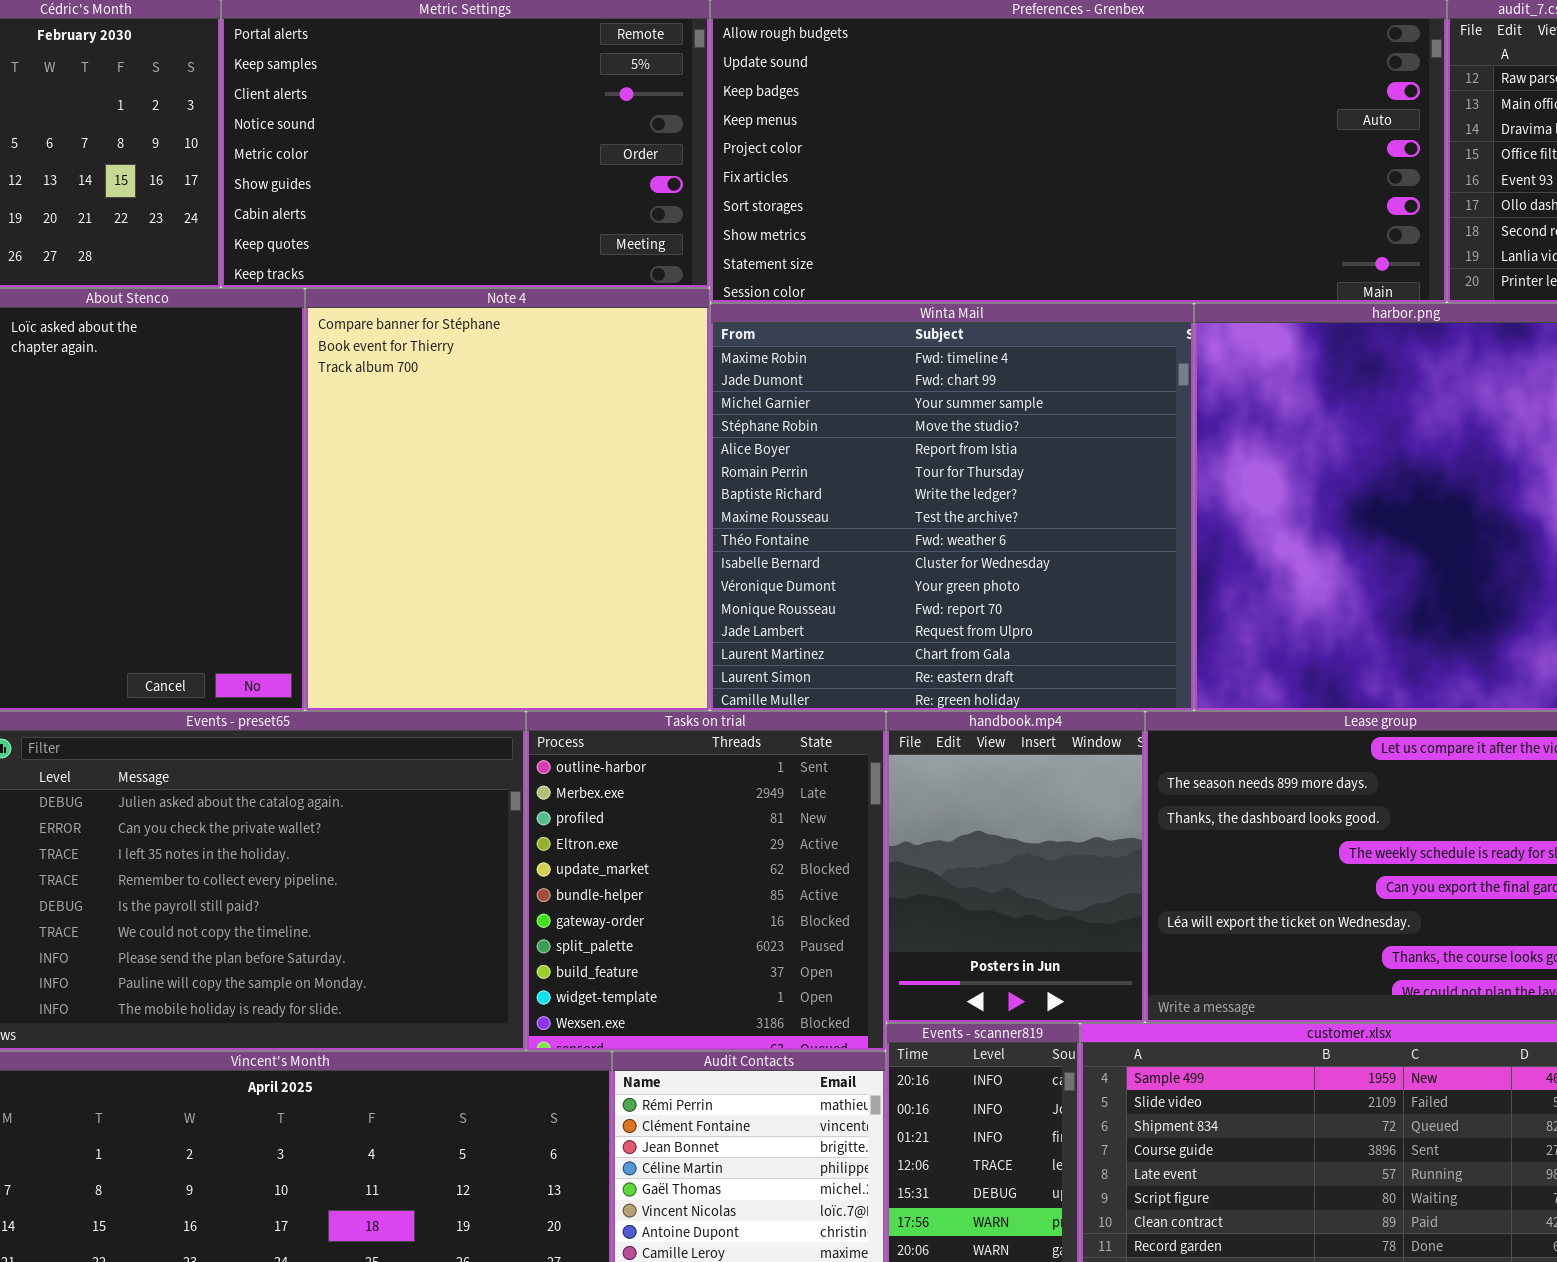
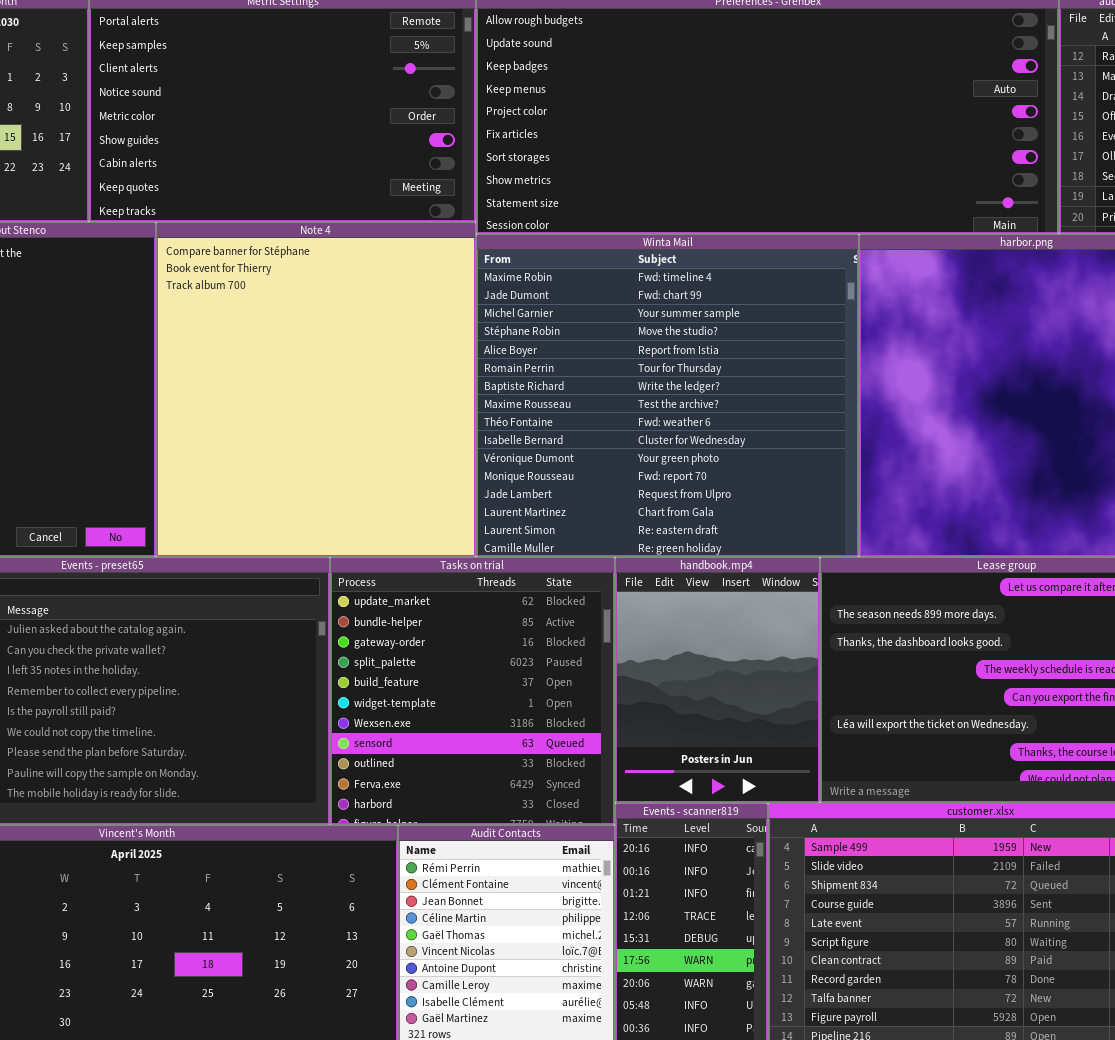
Tasks on trial: [526,711,886,1051] -> [330,557,615,825], scrolled down 4 rows

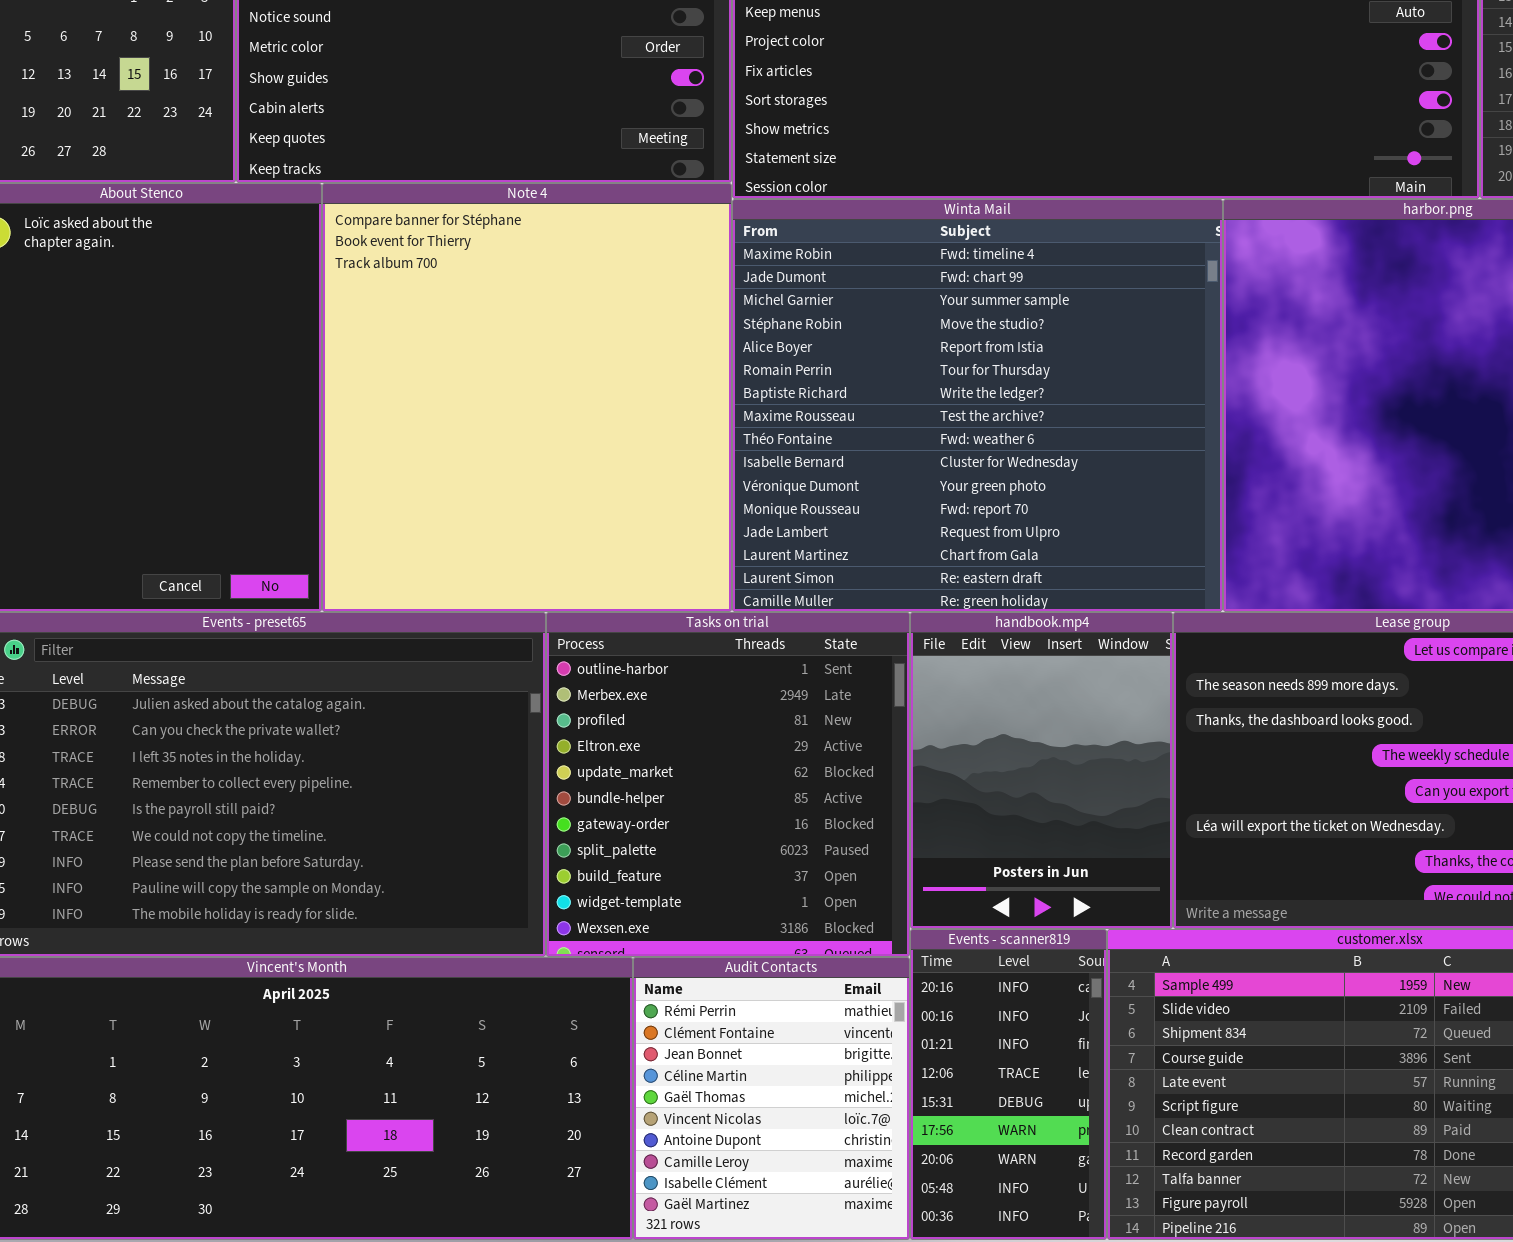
Tasks on trial: [330,557,615,825] -> [546,612,910,957], scrolled up 4 rows

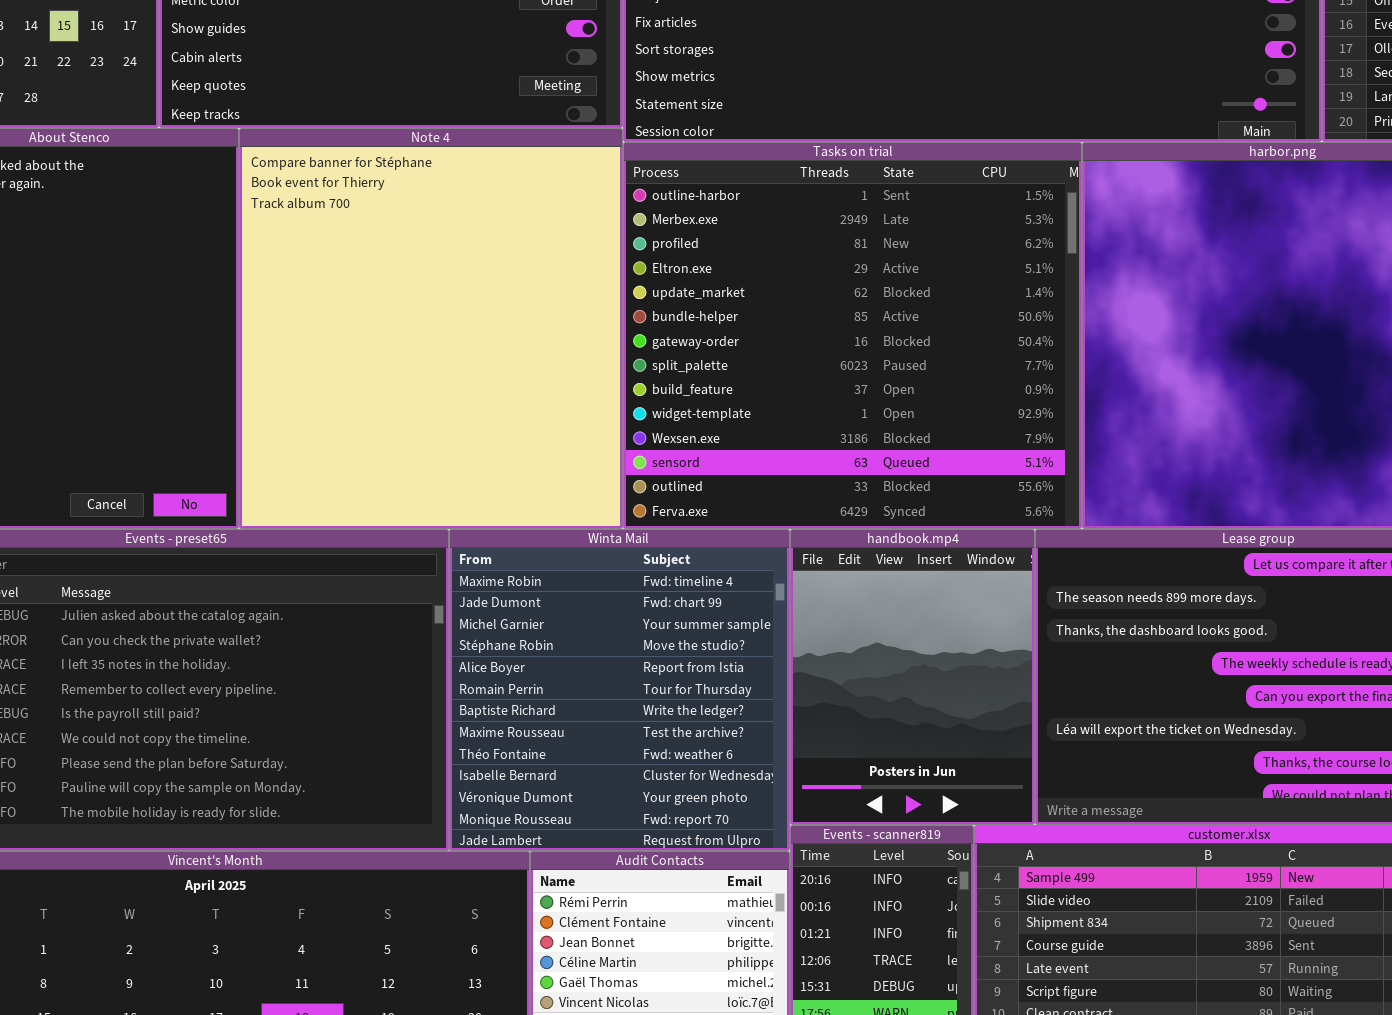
Winta Mail: [732,199,1223,612] -> [449,529,790,851], moved, resized
Tasks on trial: [546,612,910,957] -> [623,142,1082,529], moved, resized

